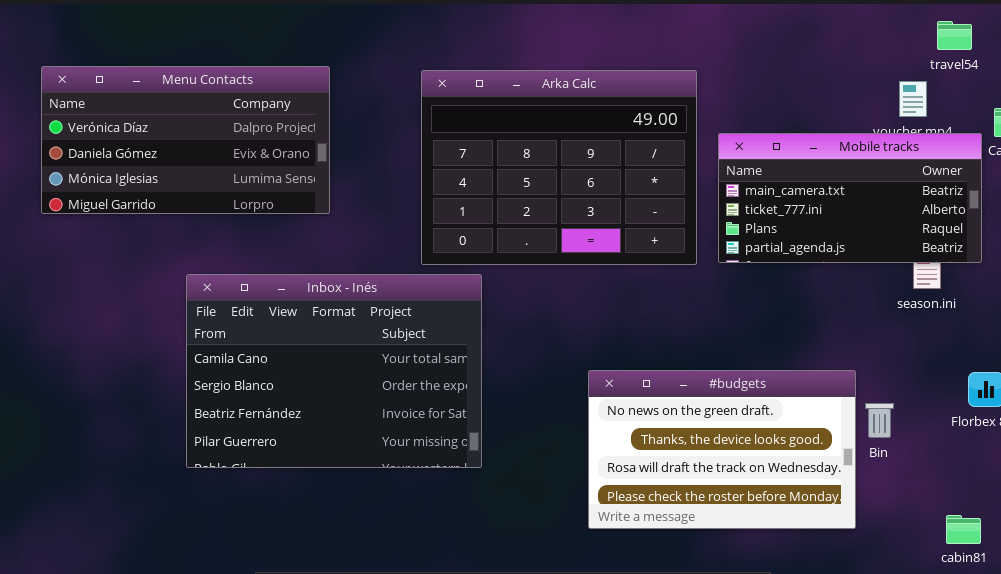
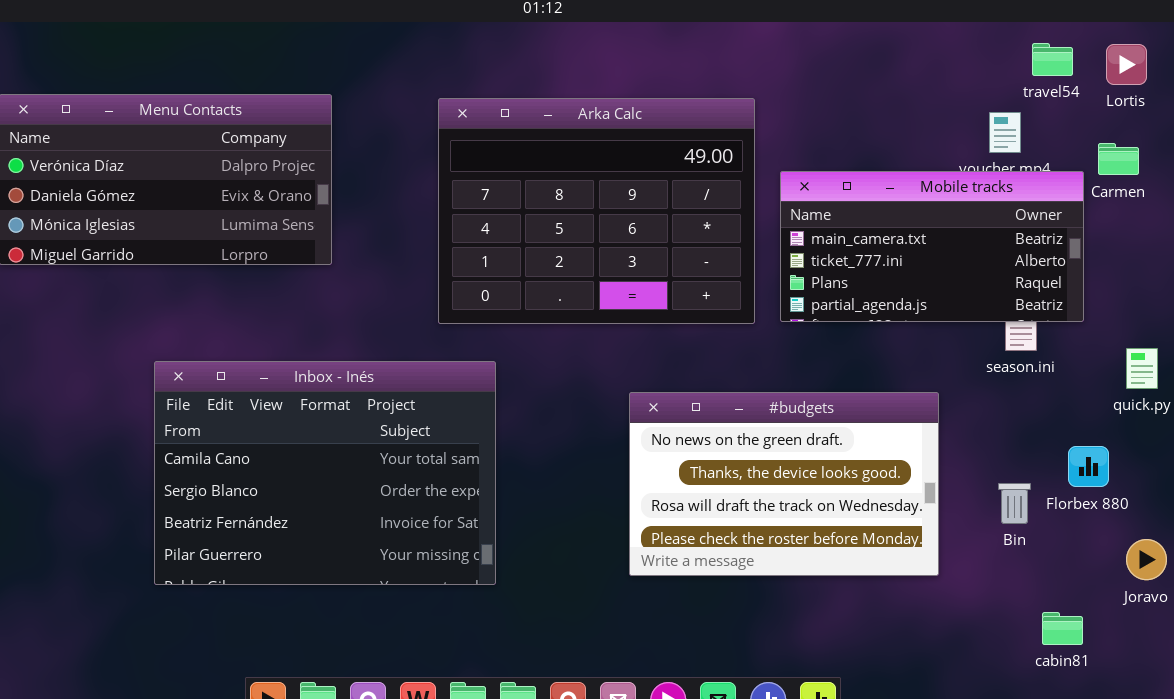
Inbox - Inés: [186,274,482,468] -> [154,361,496,585], moved
#budgets: [588,370,856,529] -> [629,392,939,576], moved
Bin: [865,403,894,438] -> [998,483,1031,524], moved

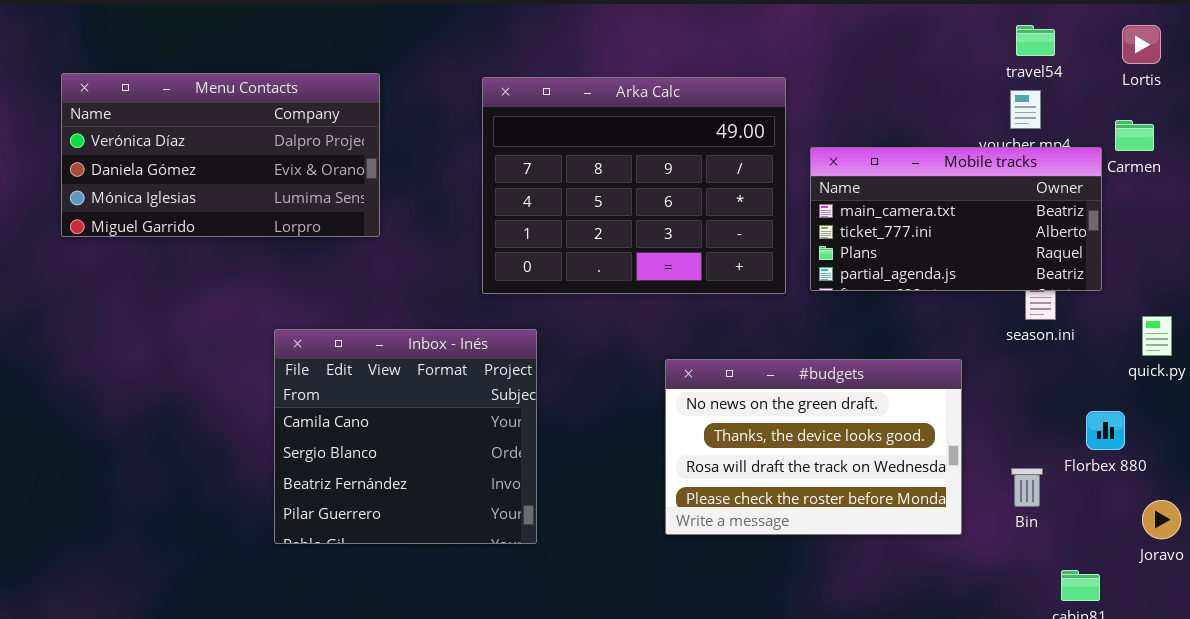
travel54: [1032,43,1073,76] -> [1016,25,1055,56], moved
Inbox - Inés: [154,361,496,585] -> [274,329,537,544], resized
Bin: [998,483,1031,524] -> [1011,468,1043,507], moved

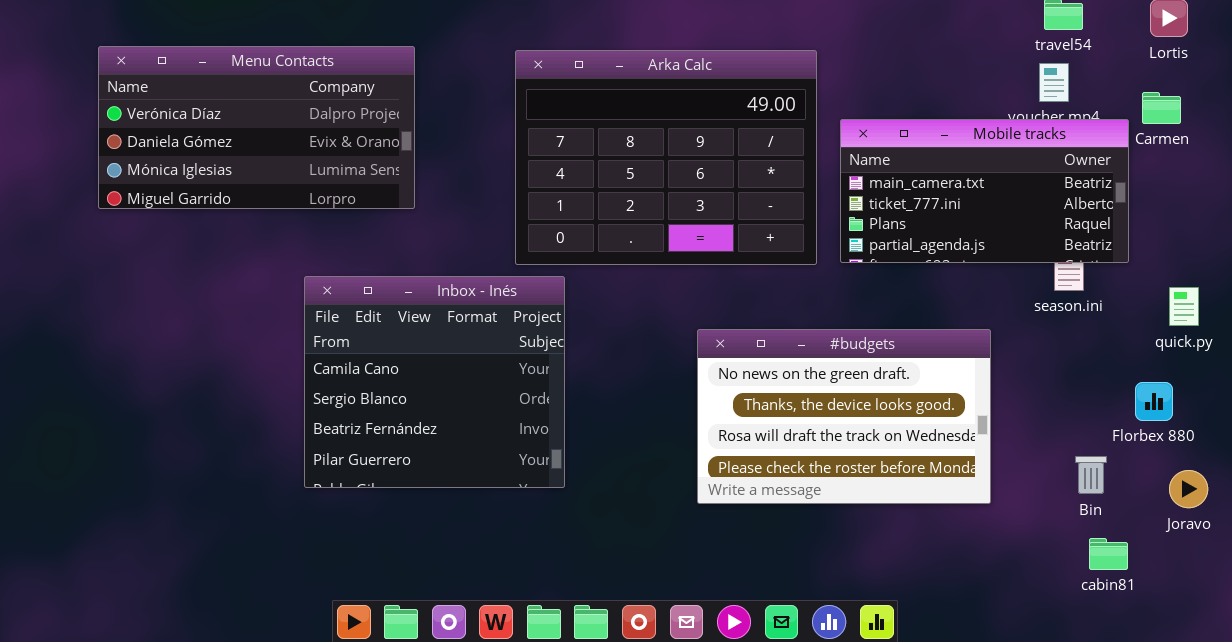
Inbox - Inés: [274,329,537,544] -> [304,276,565,488], moved
Florbex 880: [1086,411,1125,450] -> [1135,382,1173,421], moved
Bin: [1011,468,1043,507] -> [1075,456,1107,494], moved

